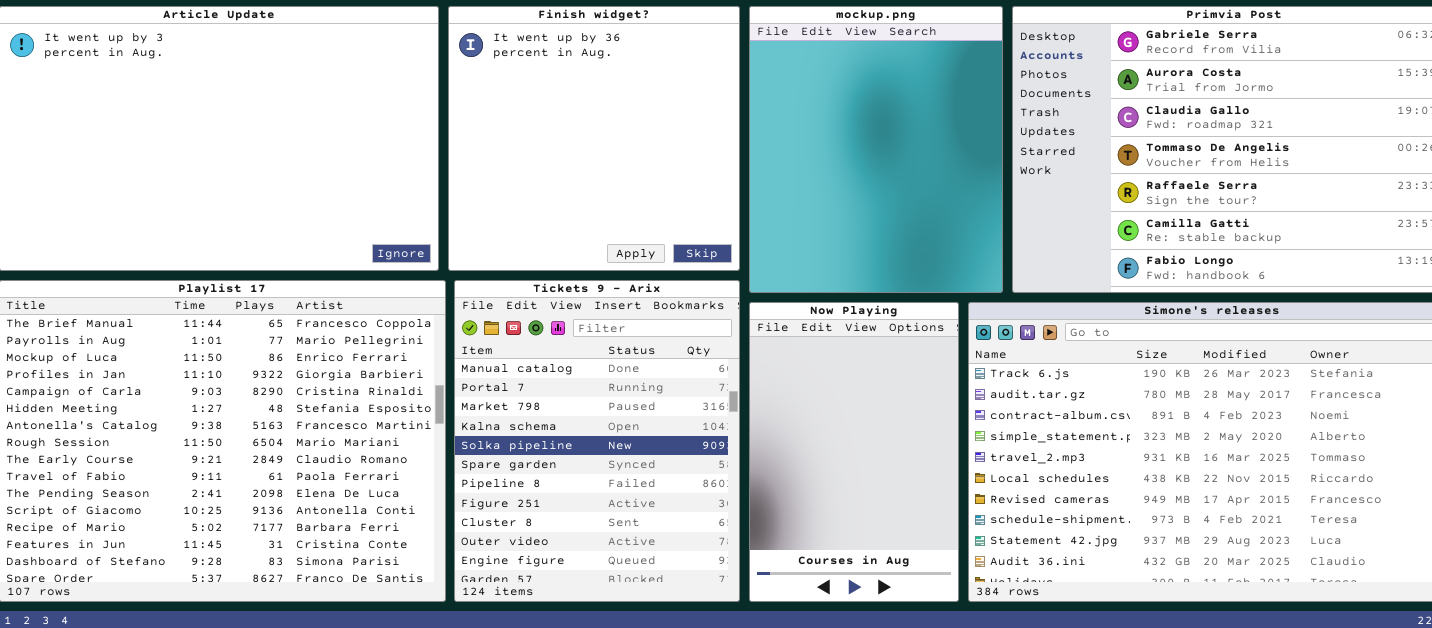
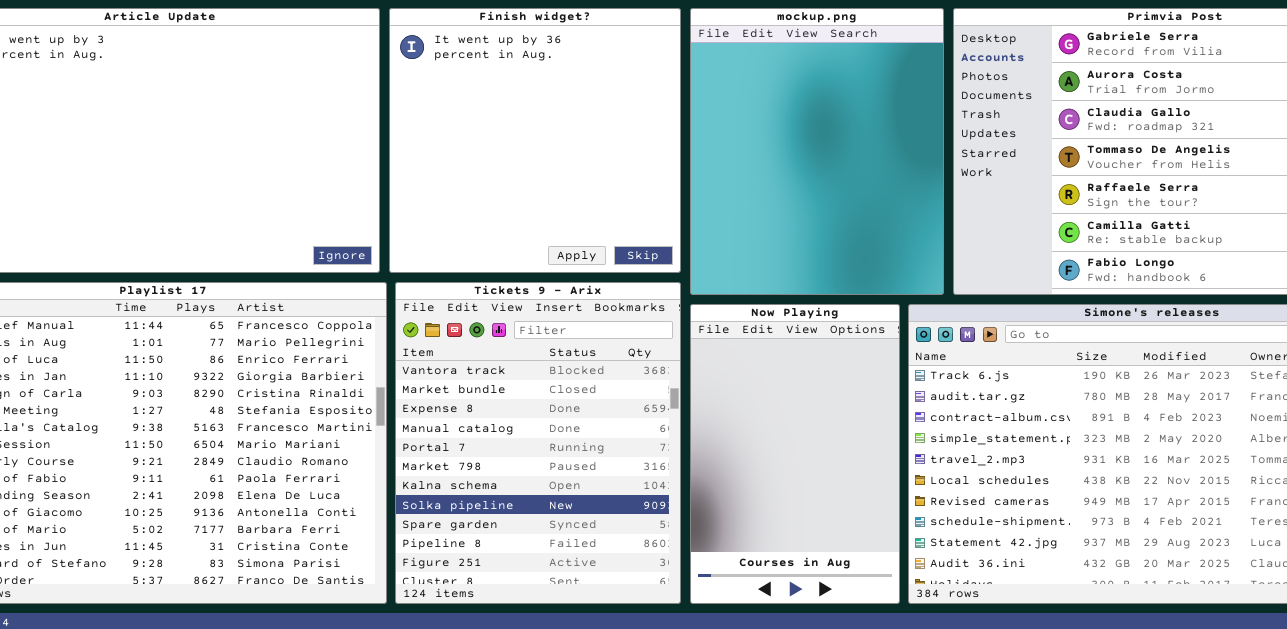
Tickets 9 - Arix: [454,280,740,602] -> [395,282,681,604], scrolled up 3 rows

